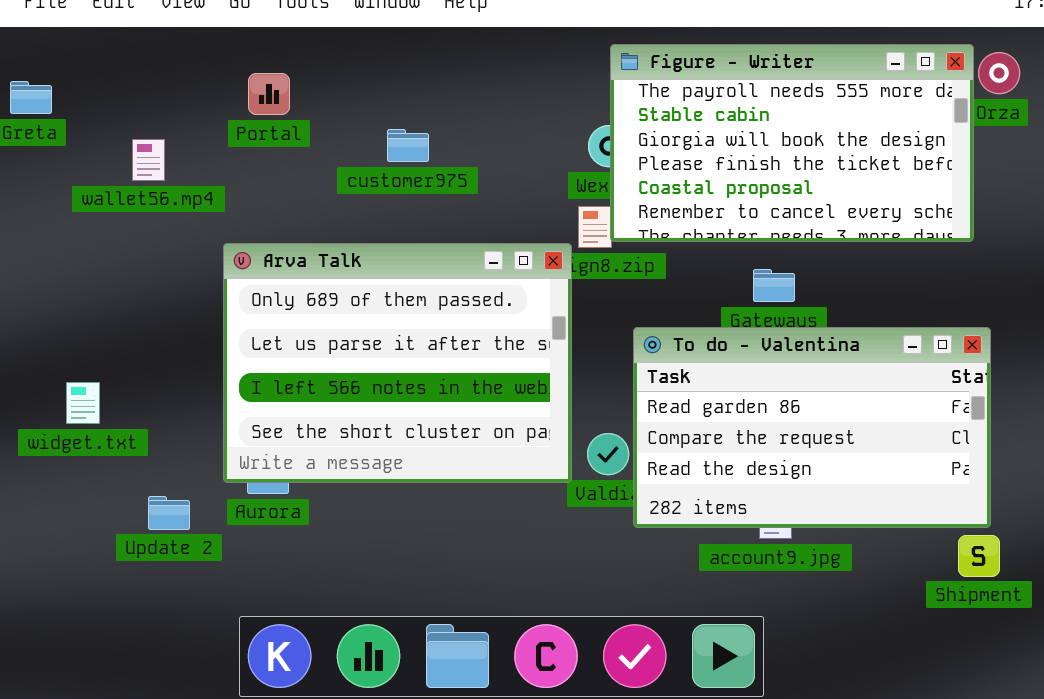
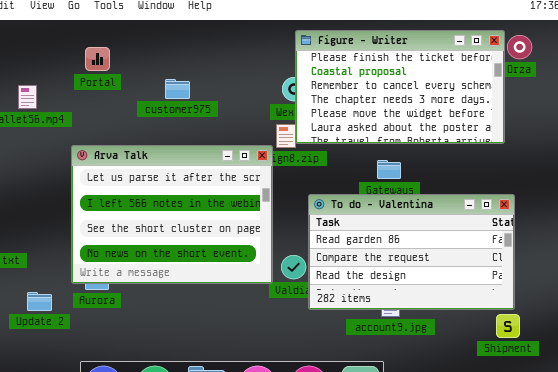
Figure - Writer: [610,44,974,242] -> [295,30,505,144], scrolled down 3 rows
Arva Talk: [223,243,572,483] -> [71,145,273,284], scrolled down 1 row

